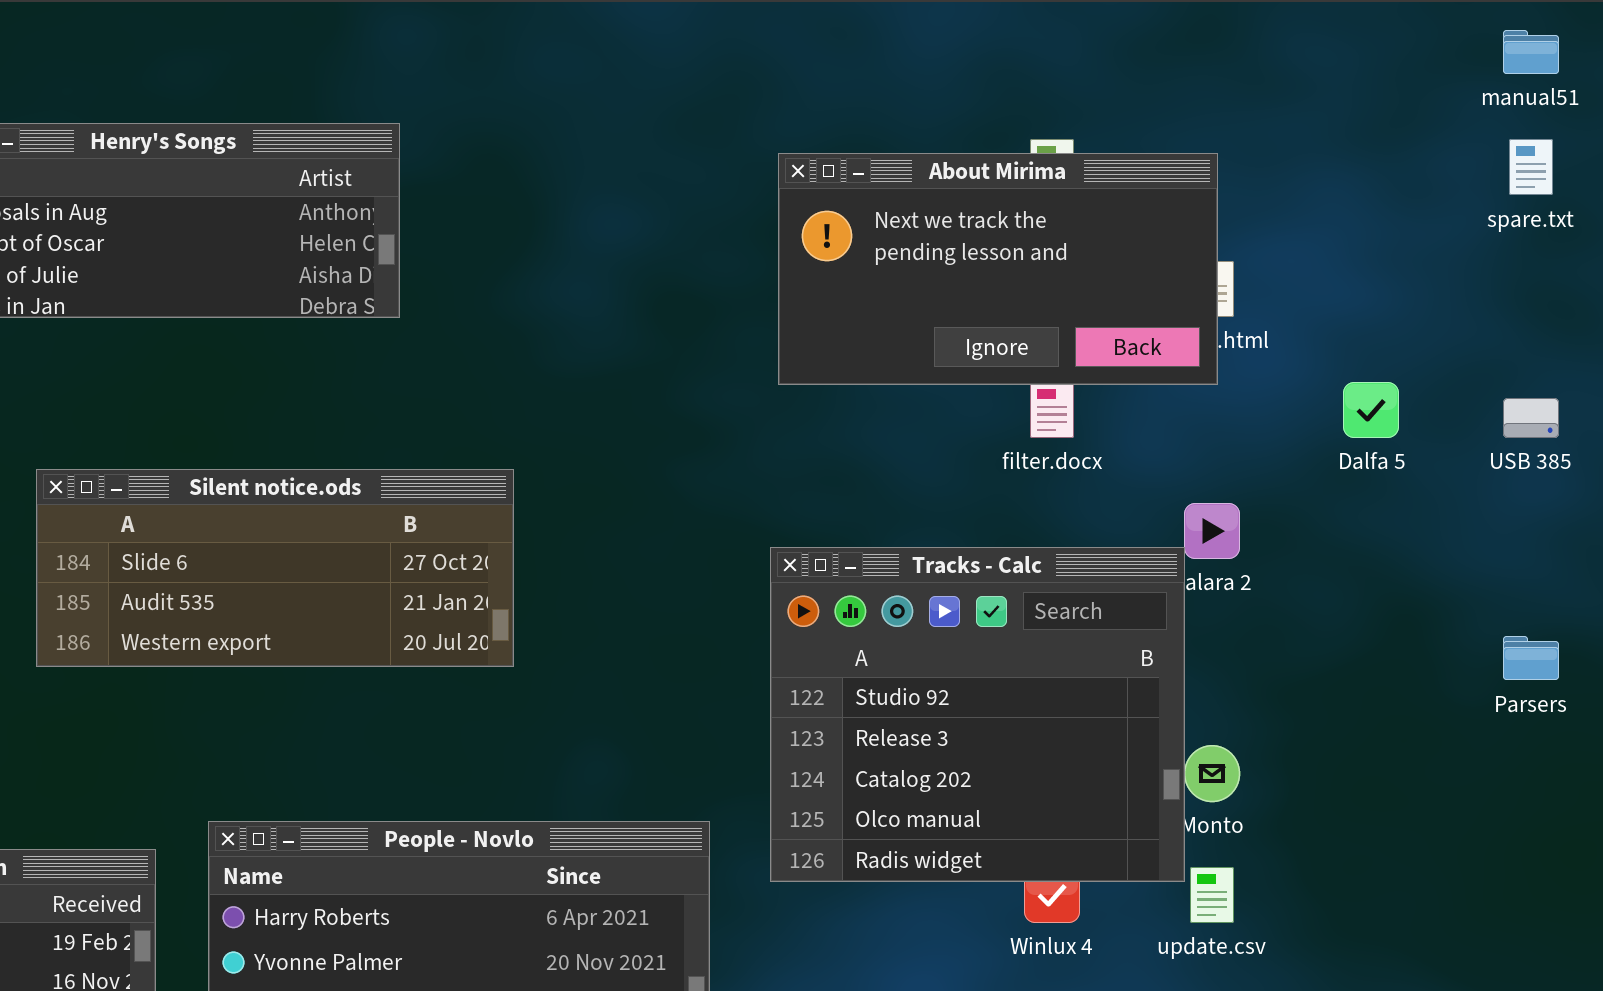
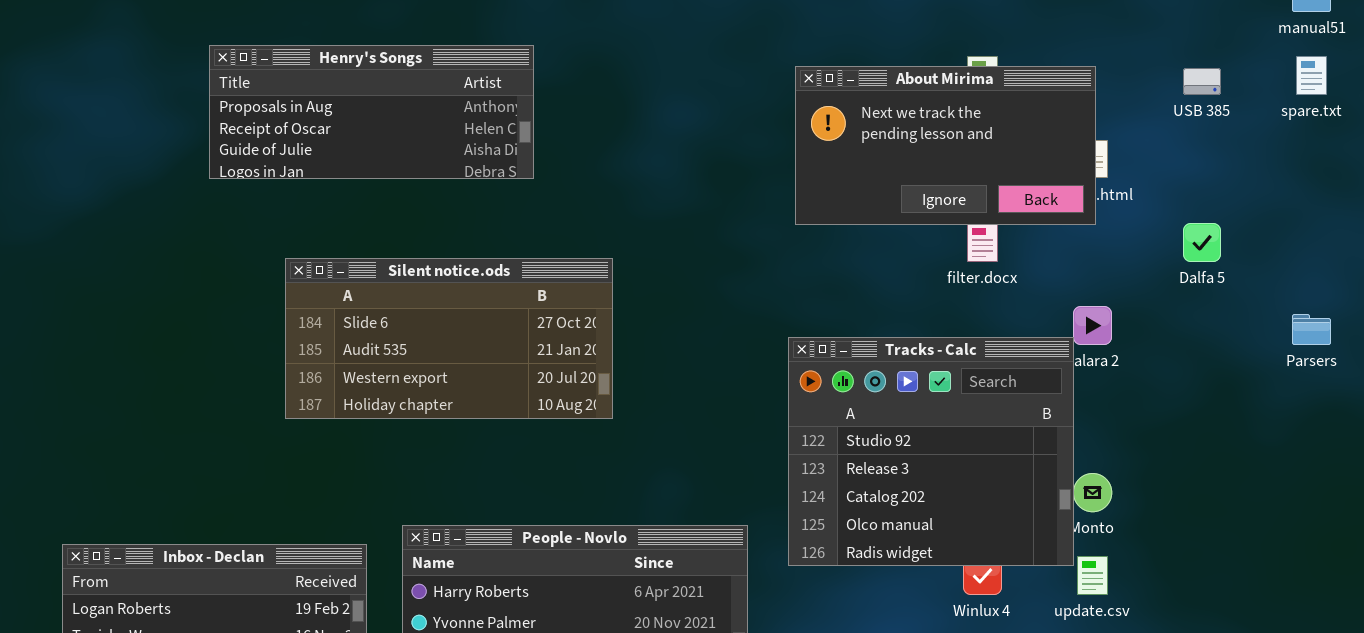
USB 385: [1503,398,1559,438] -> [1183,68,1221,95], moved
Silent notice.ods: [36,469,514,667] -> [285,258,613,419], resized
Parsers: [1503,636,1559,680] -> [1292,314,1331,345], moved

